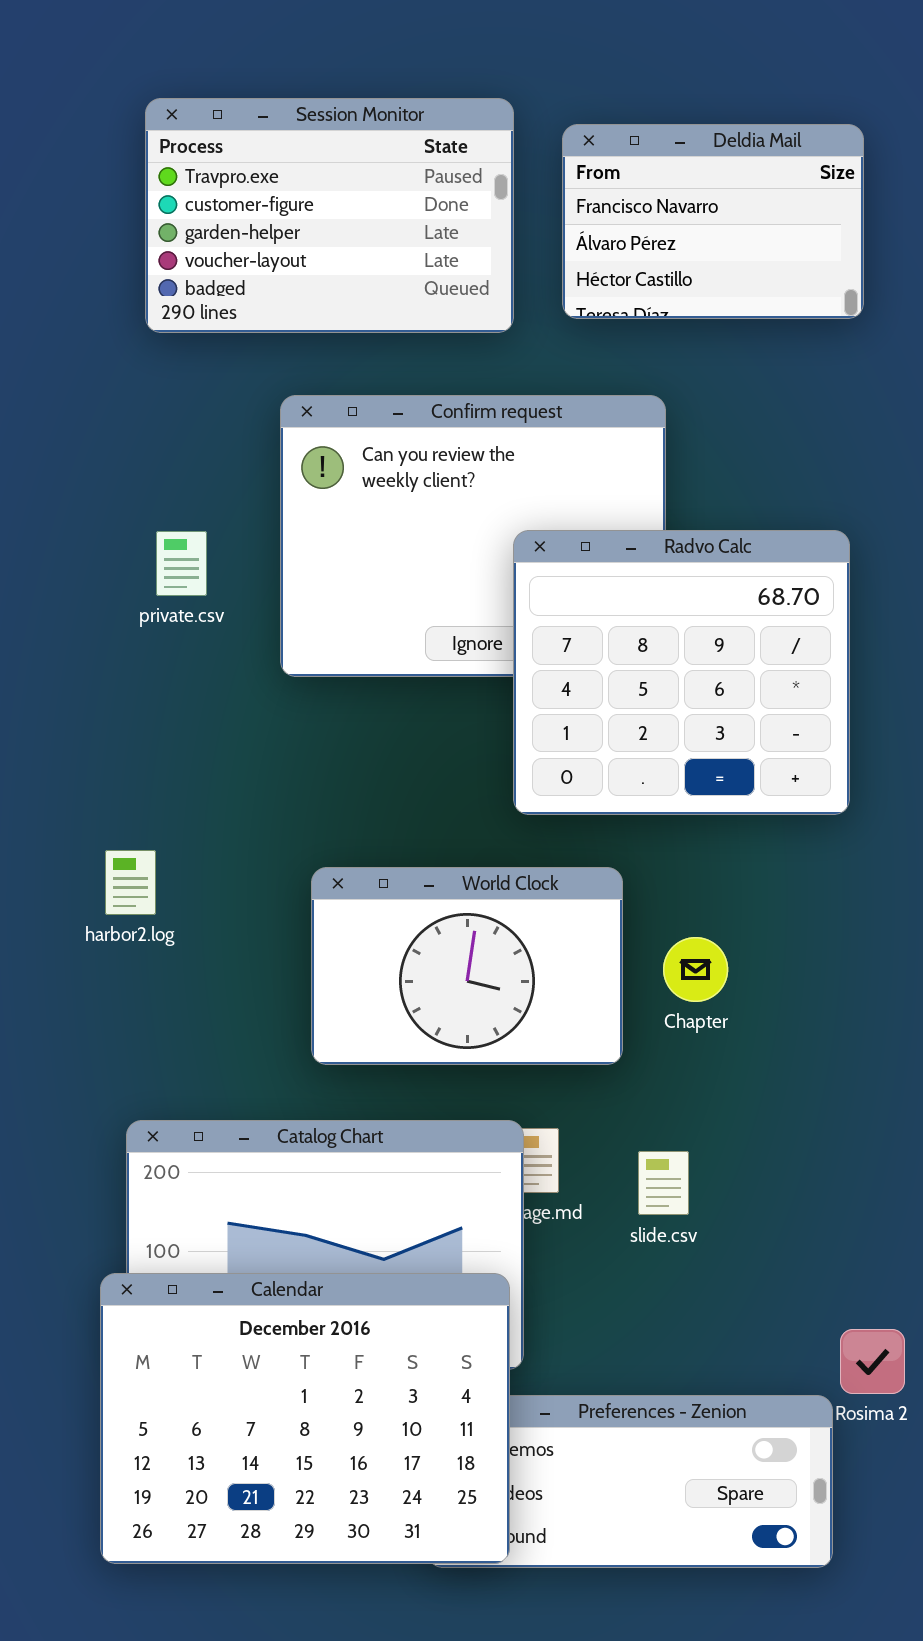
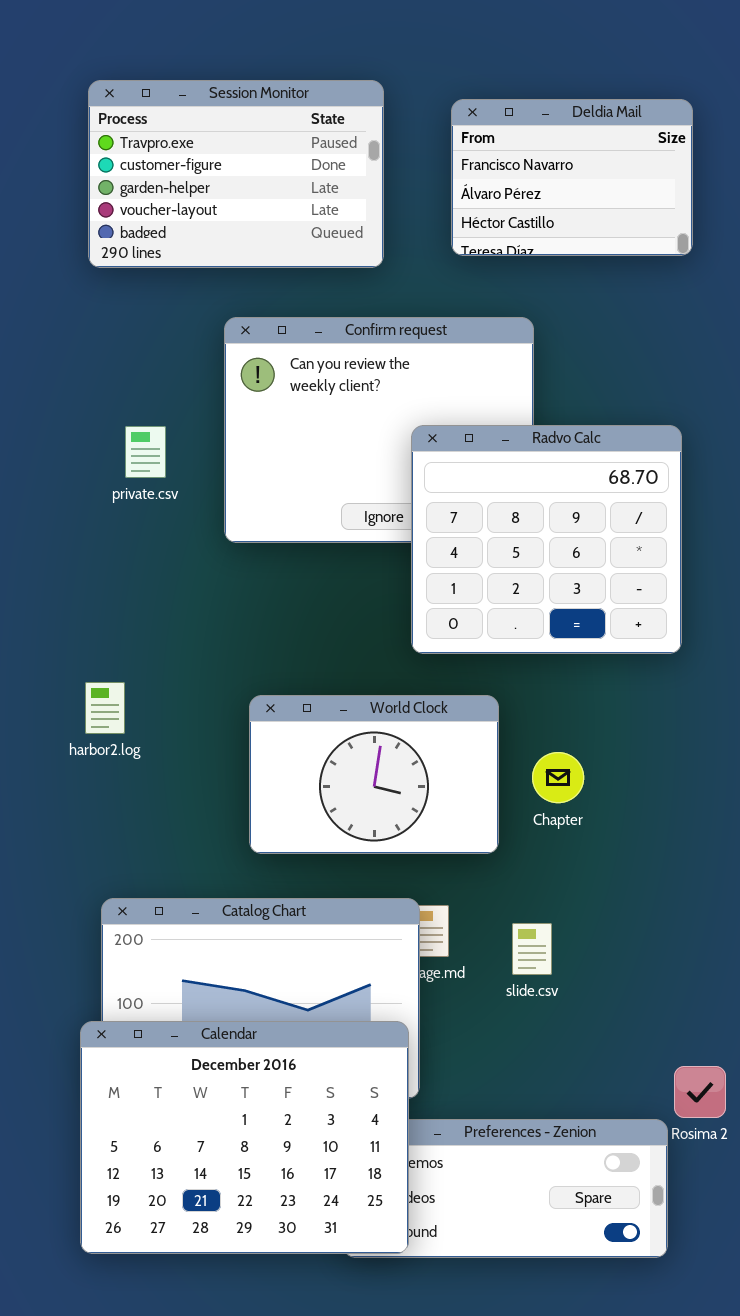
Session Monitor: [145,98,514,333] -> [88,80,384,268], moved

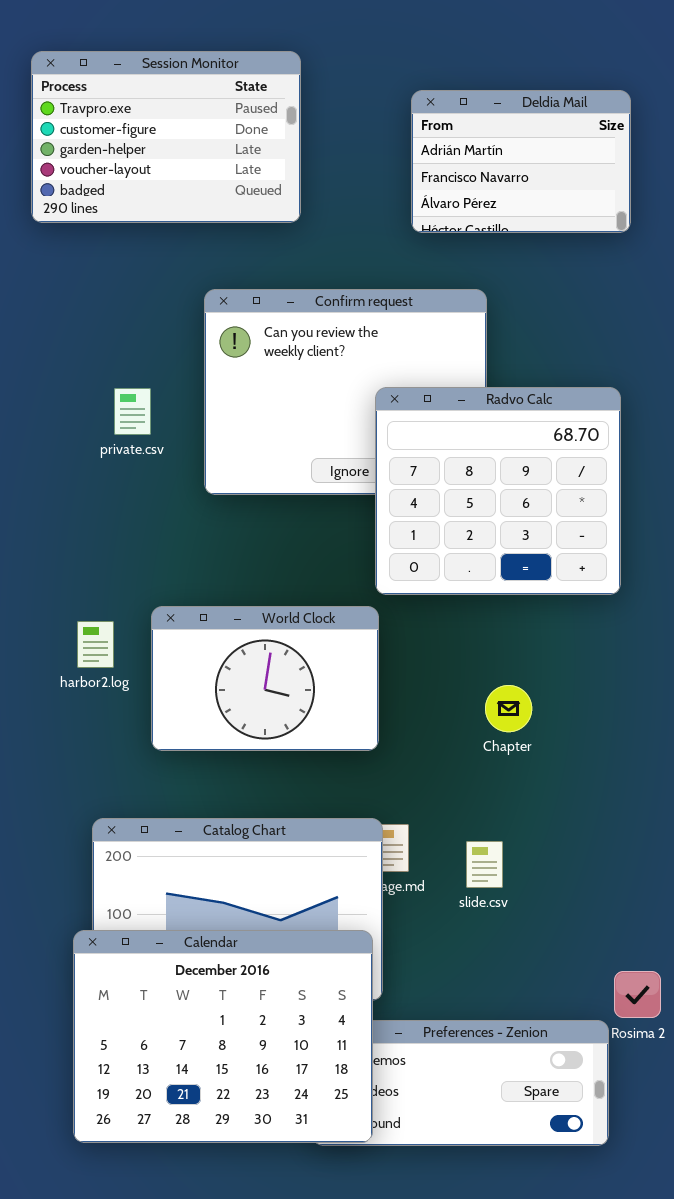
Session Monitor: [88,80,384,268] -> [31,51,301,223], moved
Deldia Mail: [451,99,693,256] -> [411,90,631,233], scrolled up 1 row
World Clock: [249,695,499,854] -> [151,606,379,751], moved

